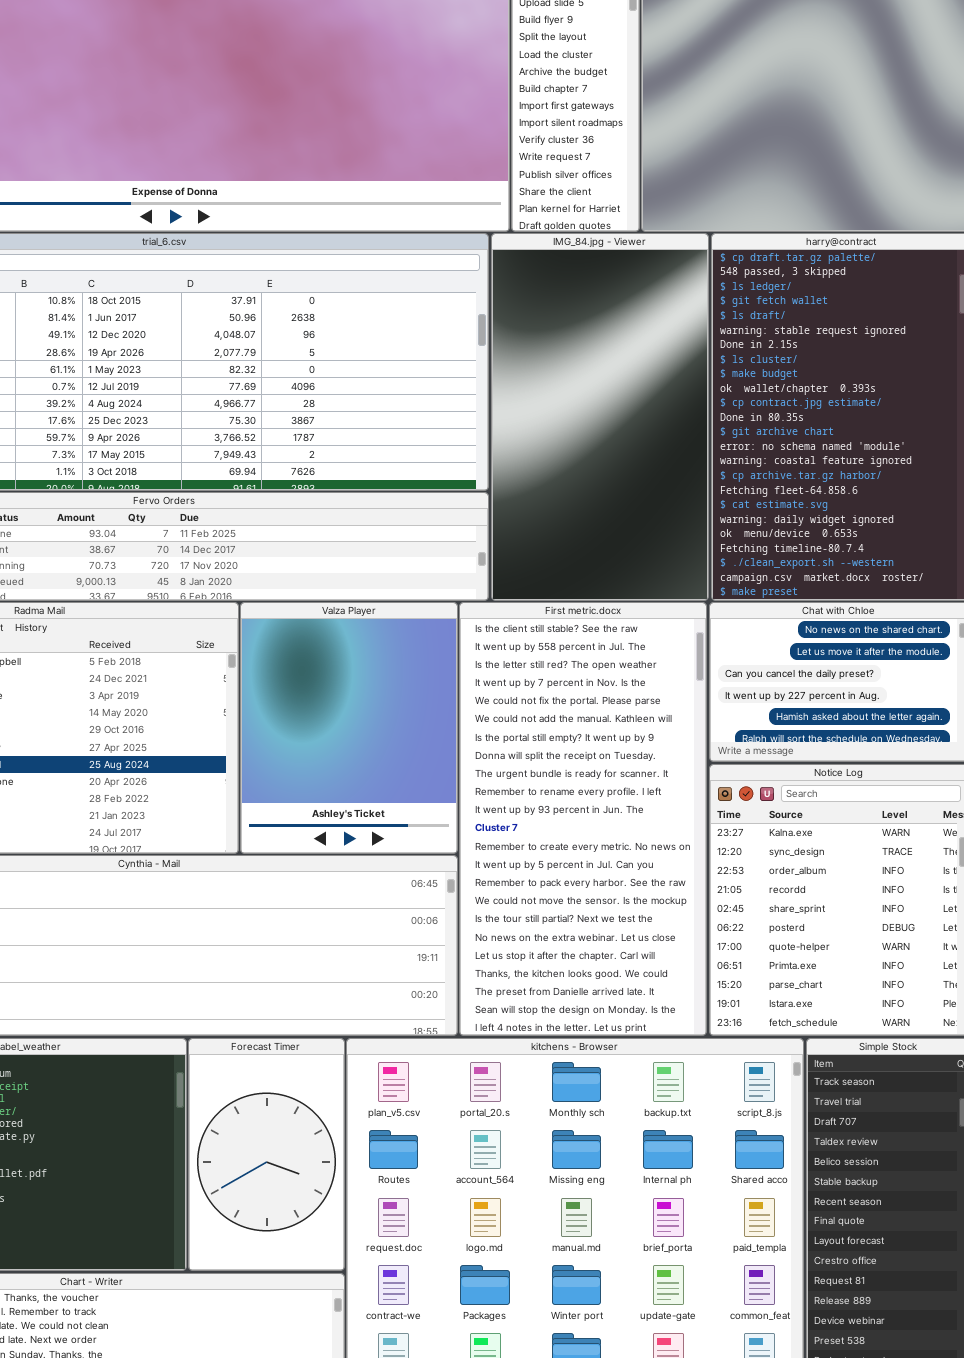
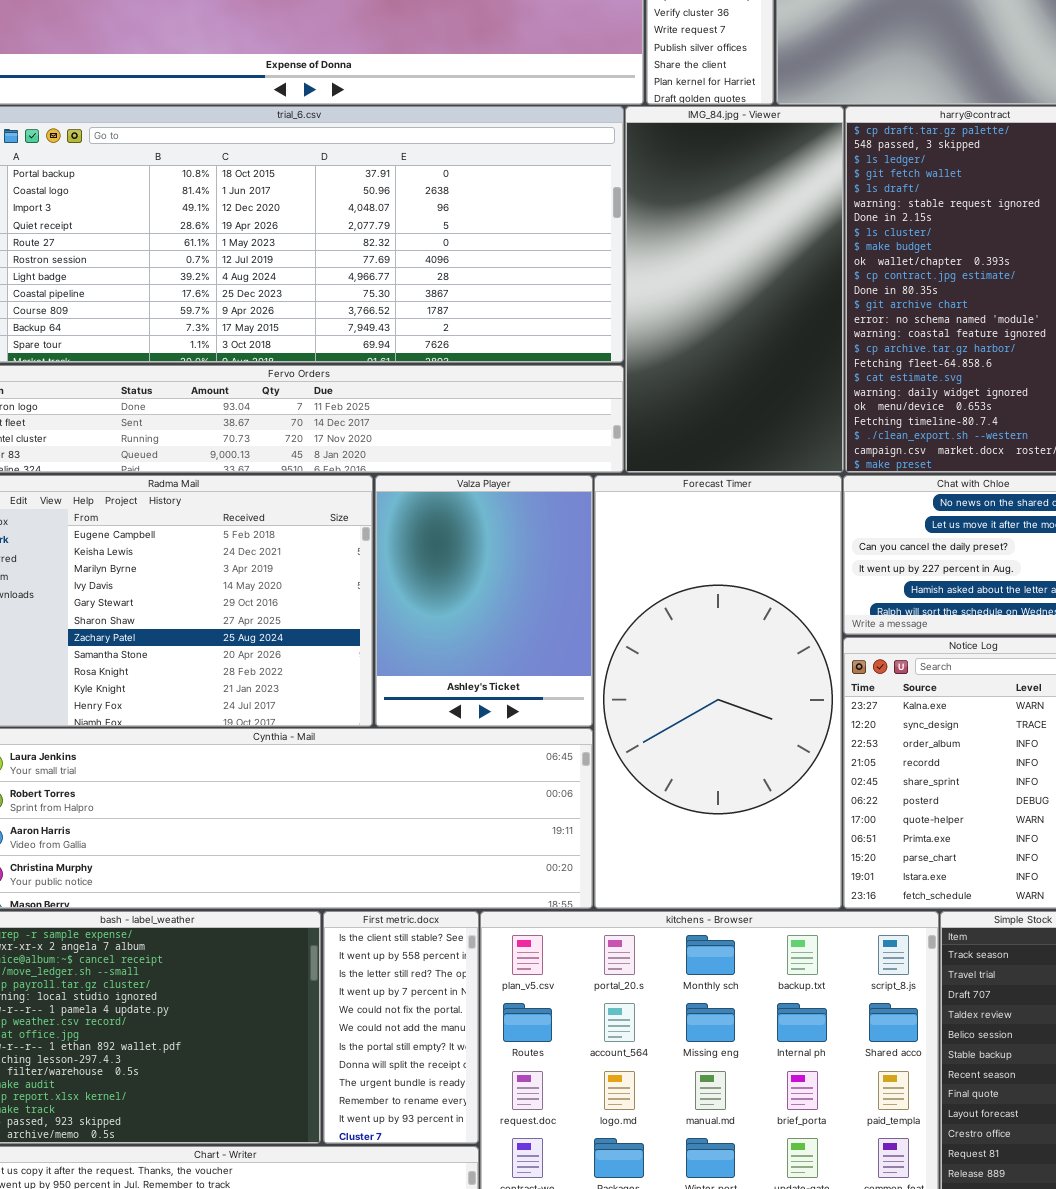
First metric.docx: [459,602,707,1036] -> [323,911,479,1144], moved, resized
Forecast Timer: [188,1038,345,1271] -> [594,475,842,909], moved, resized

